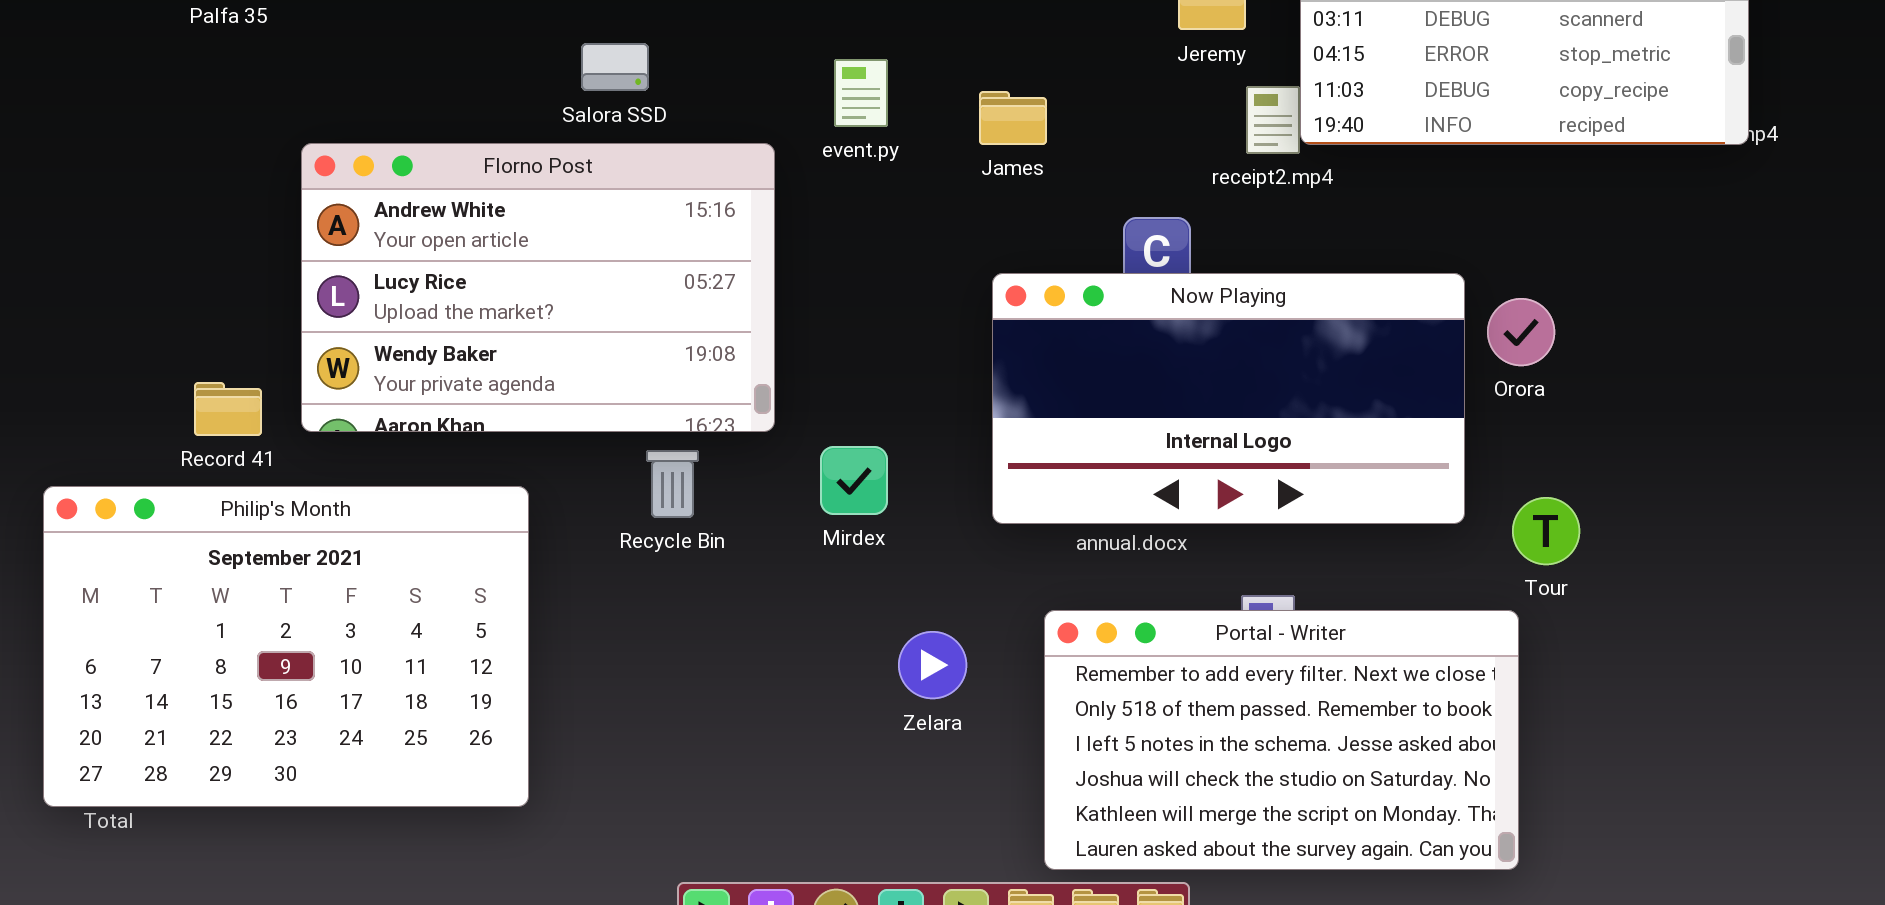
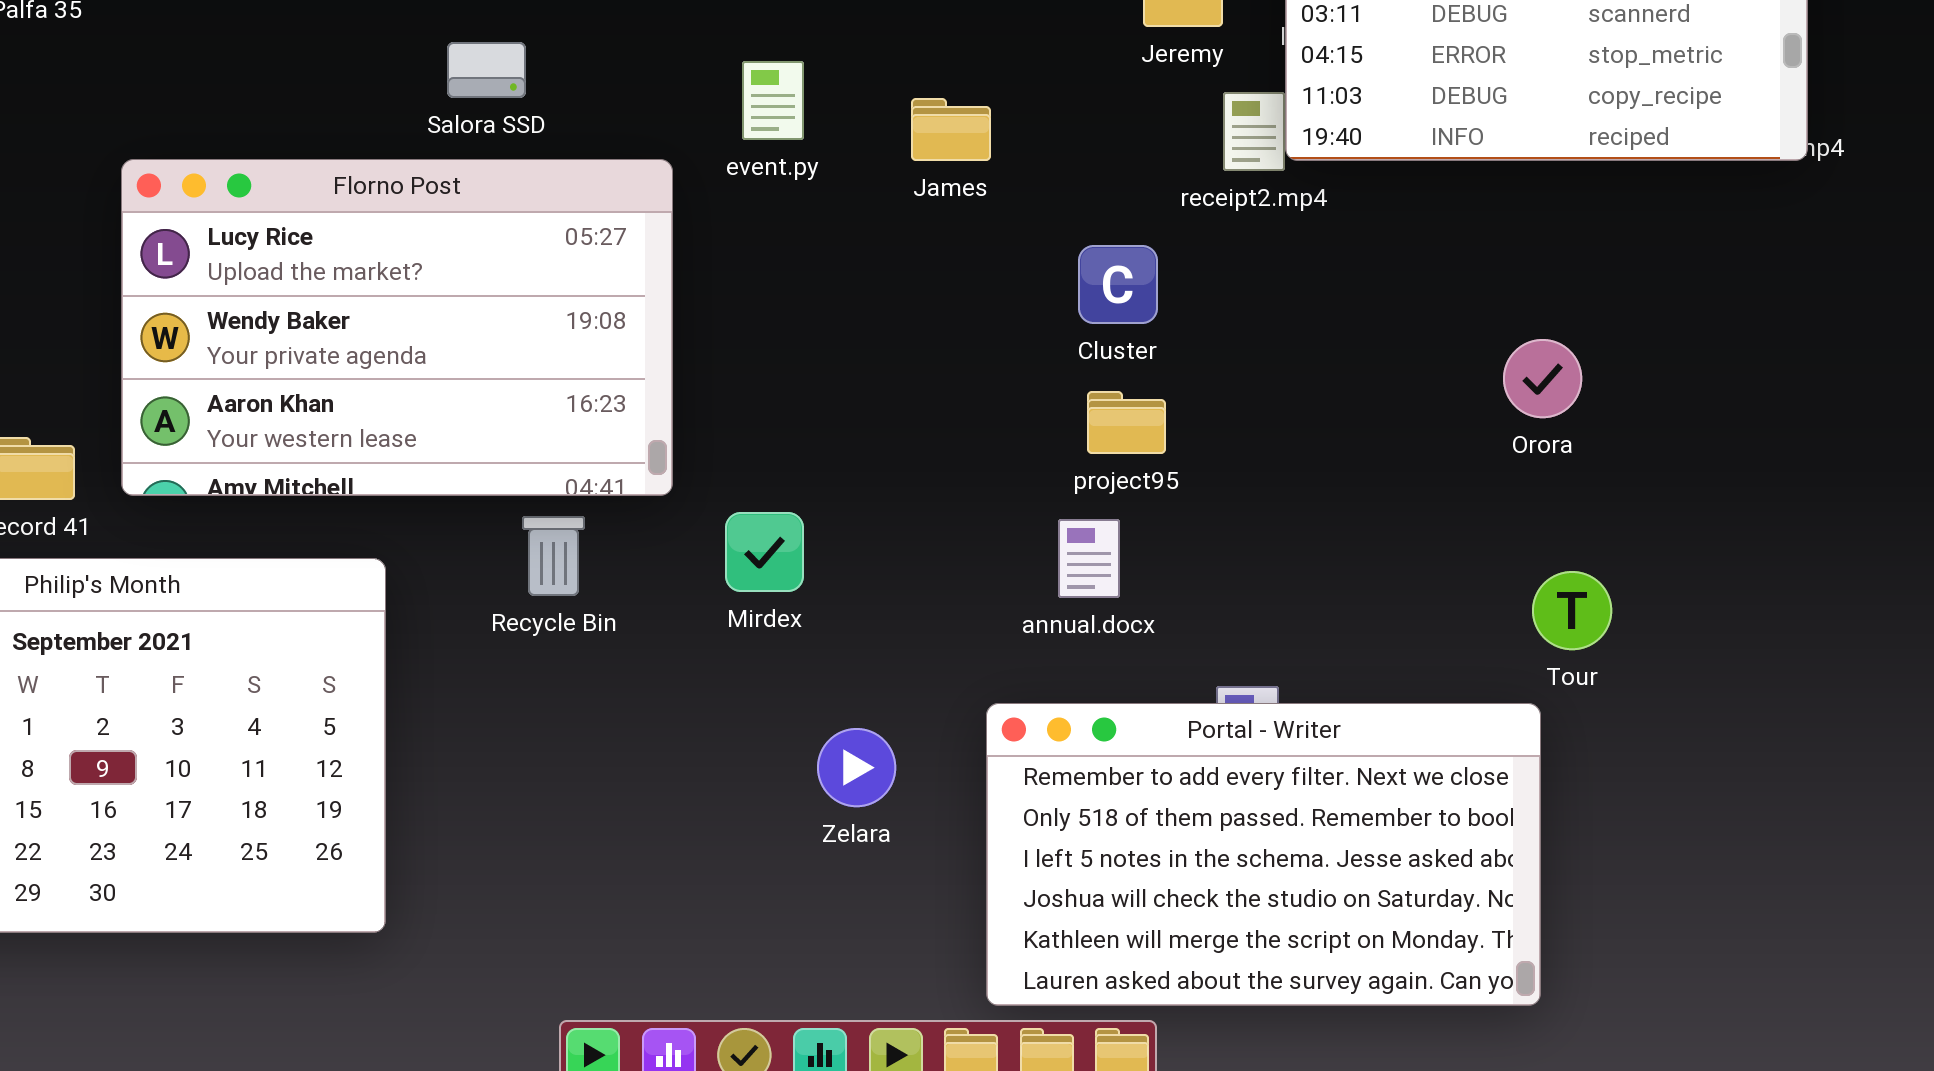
Florno Post: [301,143,775,432] -> [121,159,673,496], scrolled down 1 row
Now Playing: [992,273,1465,524] -> none, closed

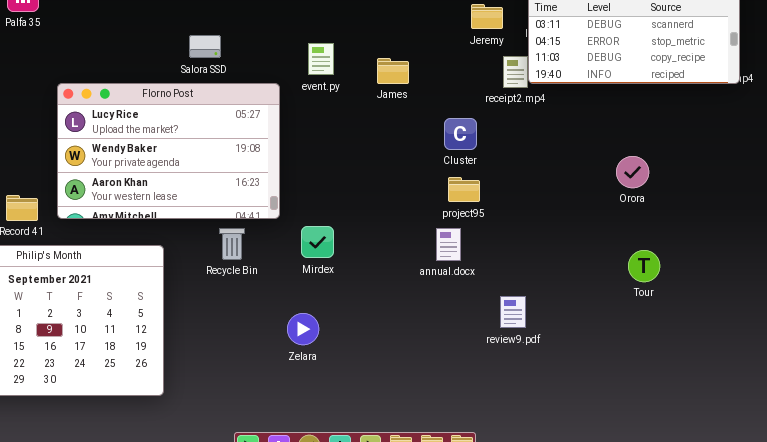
Portal - Writer: [986,703,1541,1006] -> none, closed
Zelara: [817,728,896,807] -> [287,313,319,345], moved

